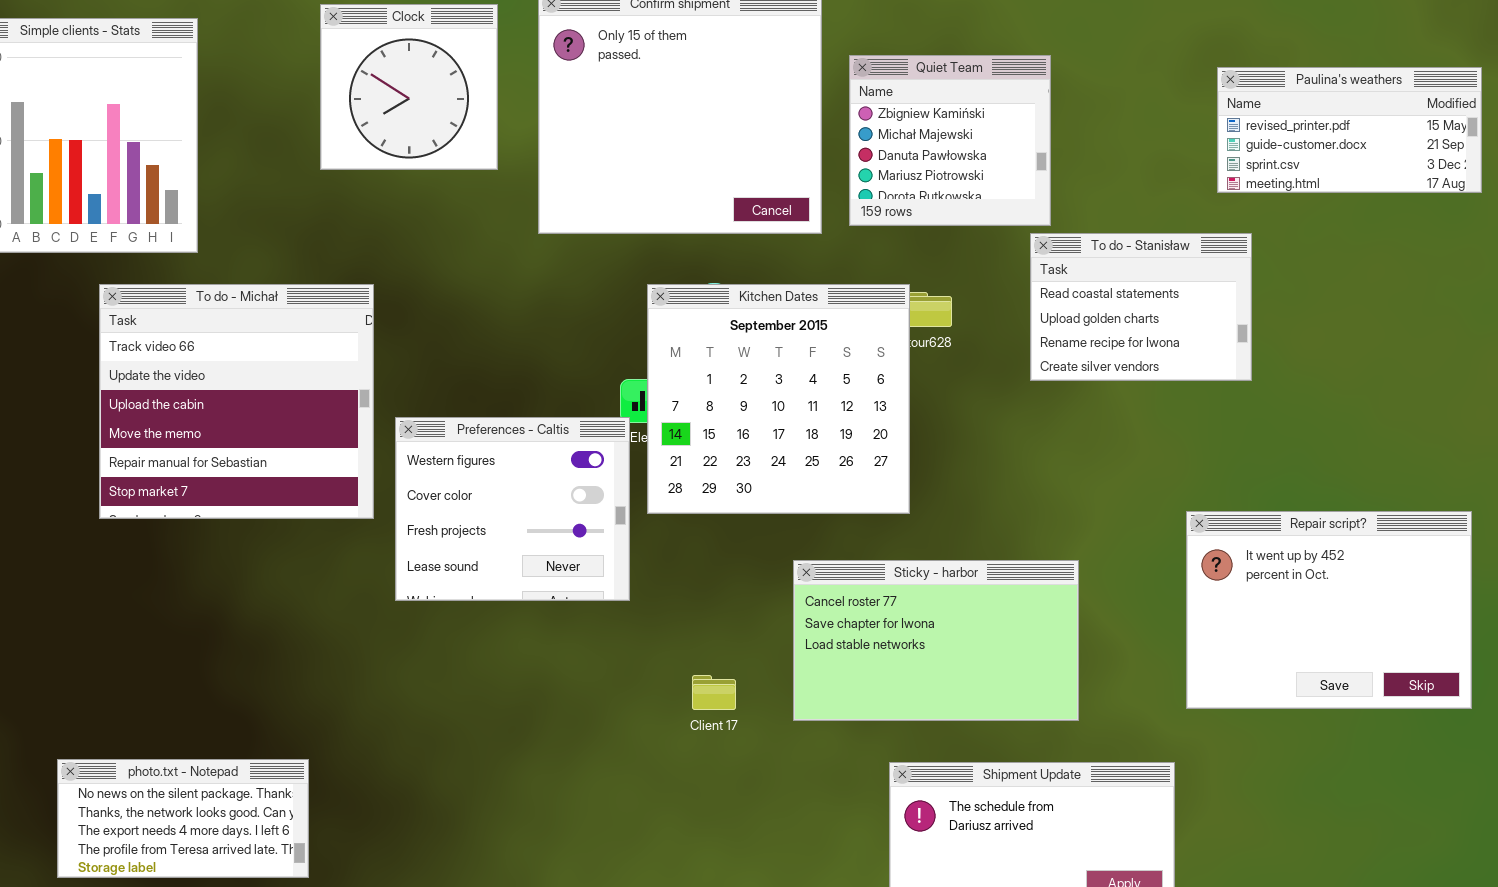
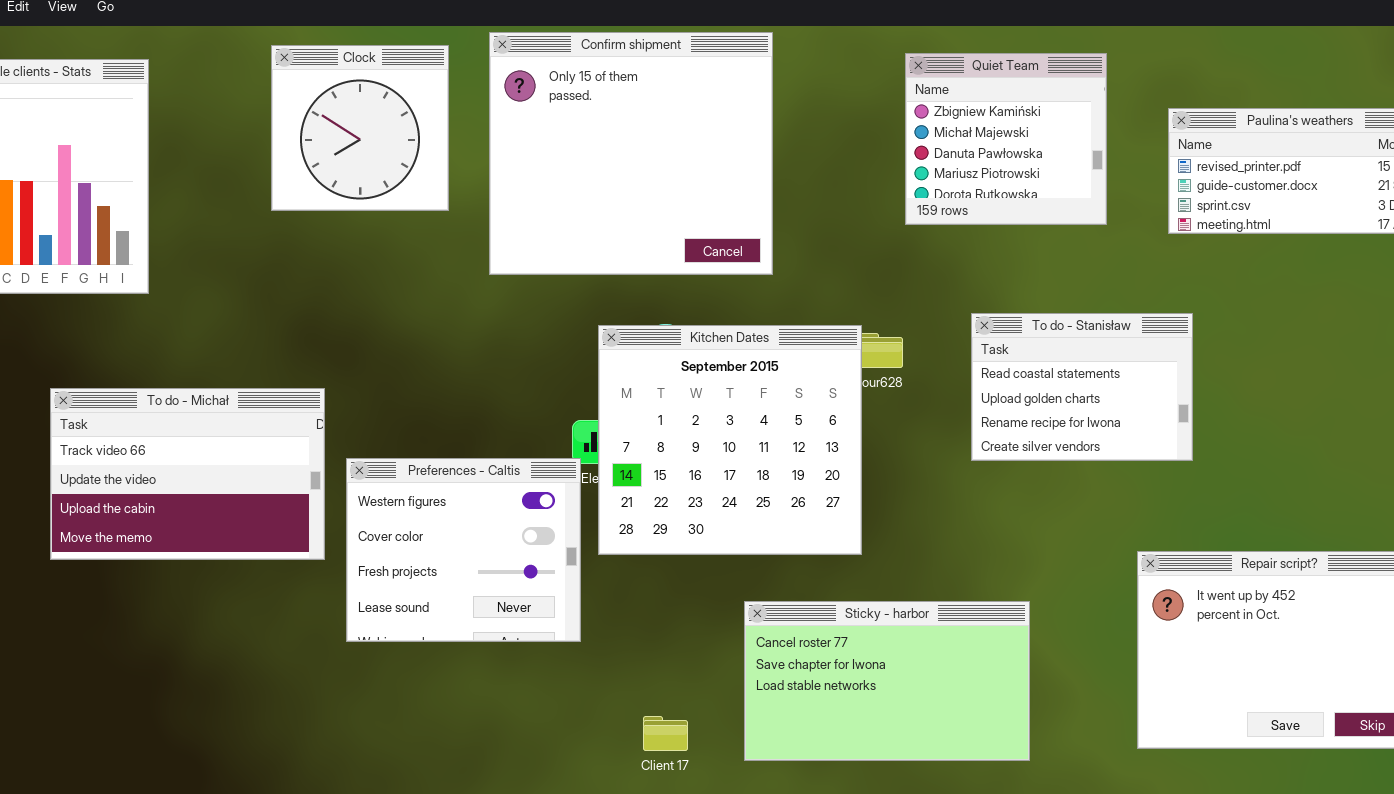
Quiet Team: [849,55,1051,226] -> [905,53,1107,225], moved
To do - Stanisław: [1030,233,1252,381] -> [971,313,1193,461], moved
To do - Michał: [99,284,374,519] -> [50,388,325,560], resized

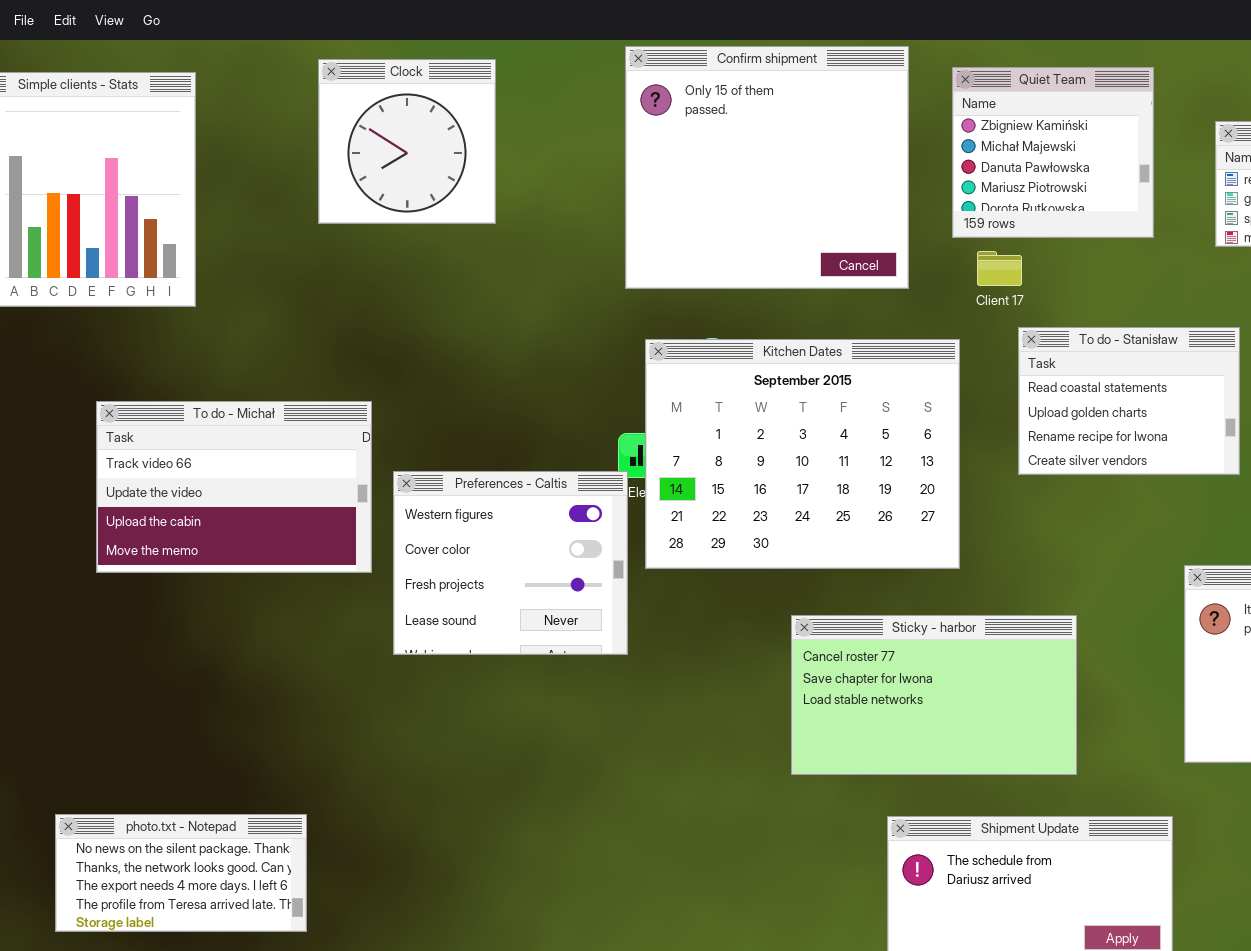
Confirm shipment: [489,32,773,275] -> [625,46,909,289], moved
Kitchen Dates: [598,325,862,555] -> [645,339,960,569], resized
Client 17: [643,716,688,751] -> [977,251,1022,286], moved

